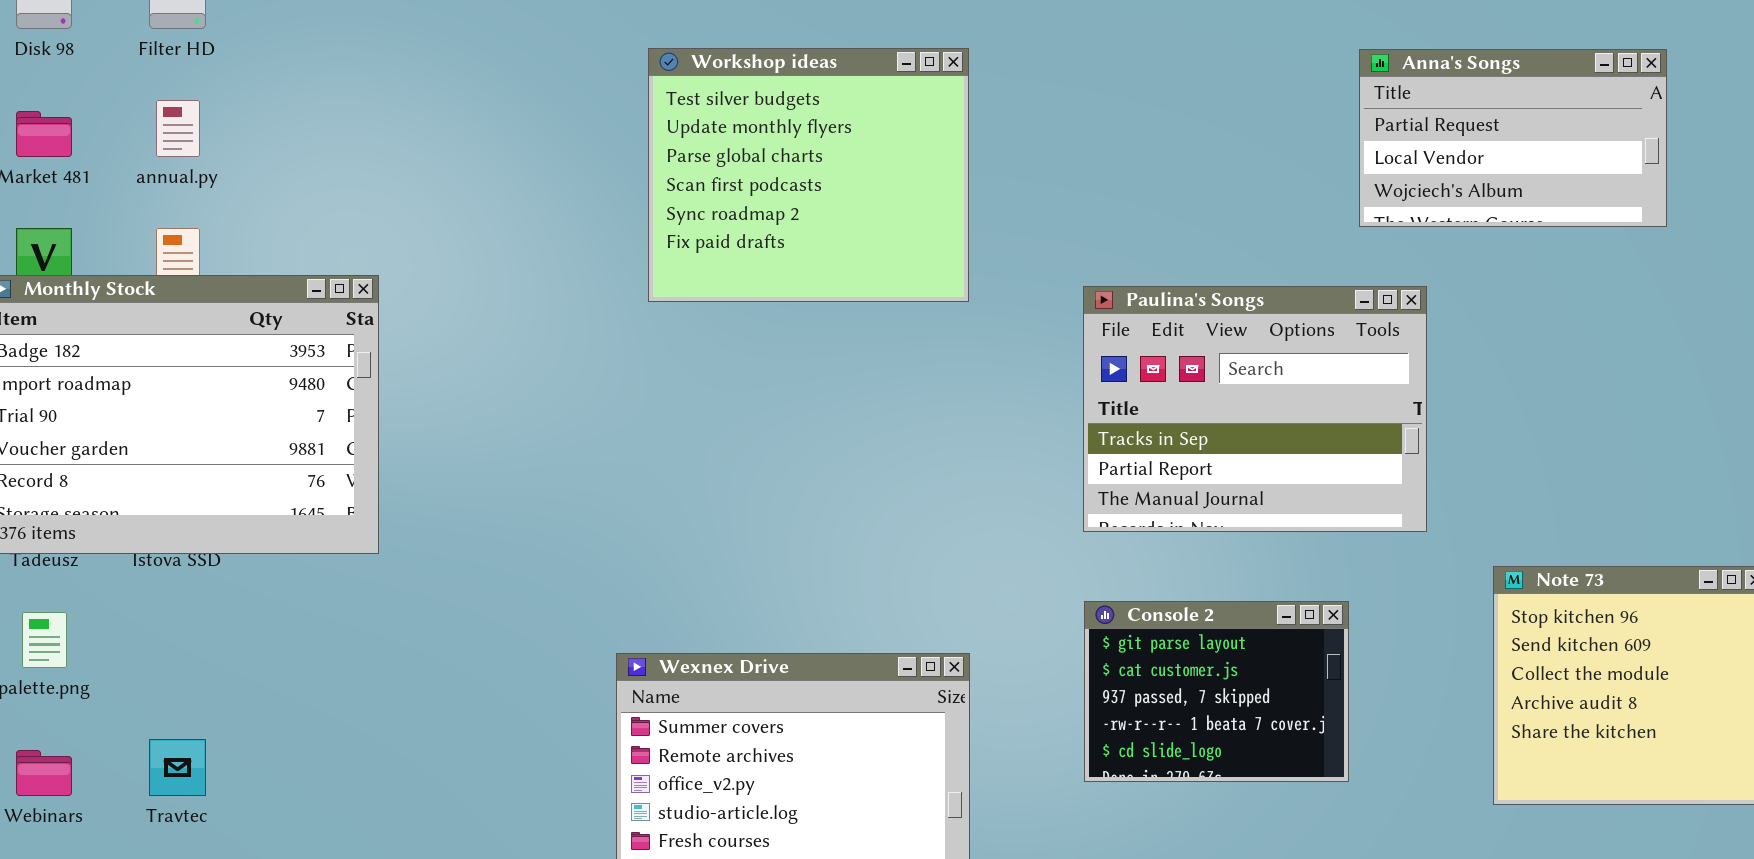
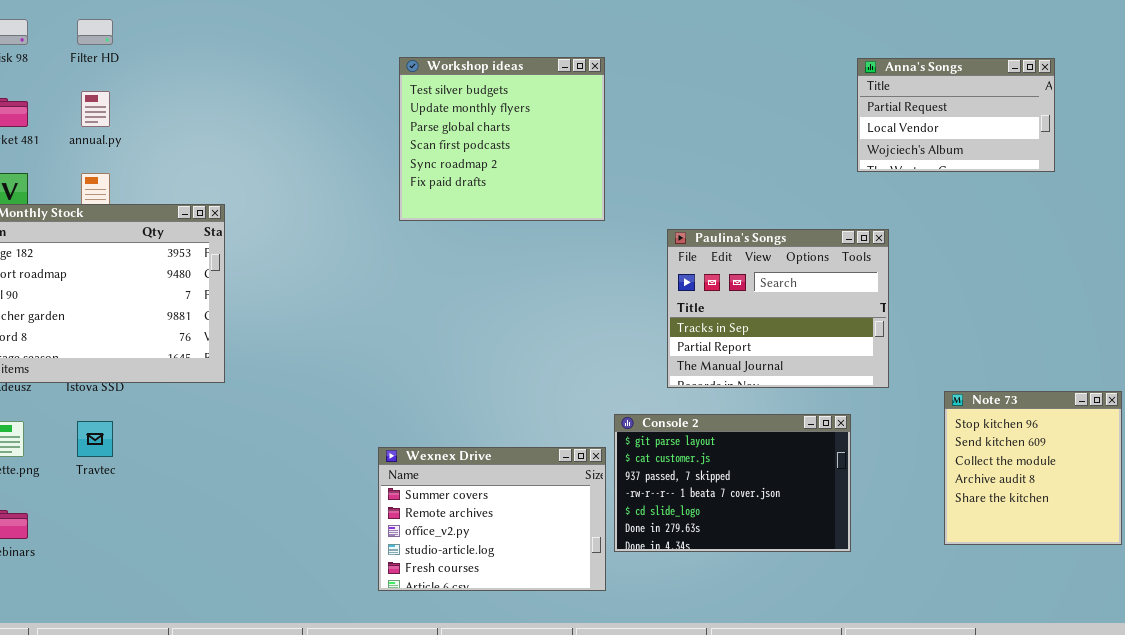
Paulina's Songs: [1083,286,1427,532] -> [667,229,889,388], moved
Console 2: [1084,601,1349,782] -> [614,414,851,552], resized
Travtec: [149,739,206,796] -> [77,421,113,457], moved

